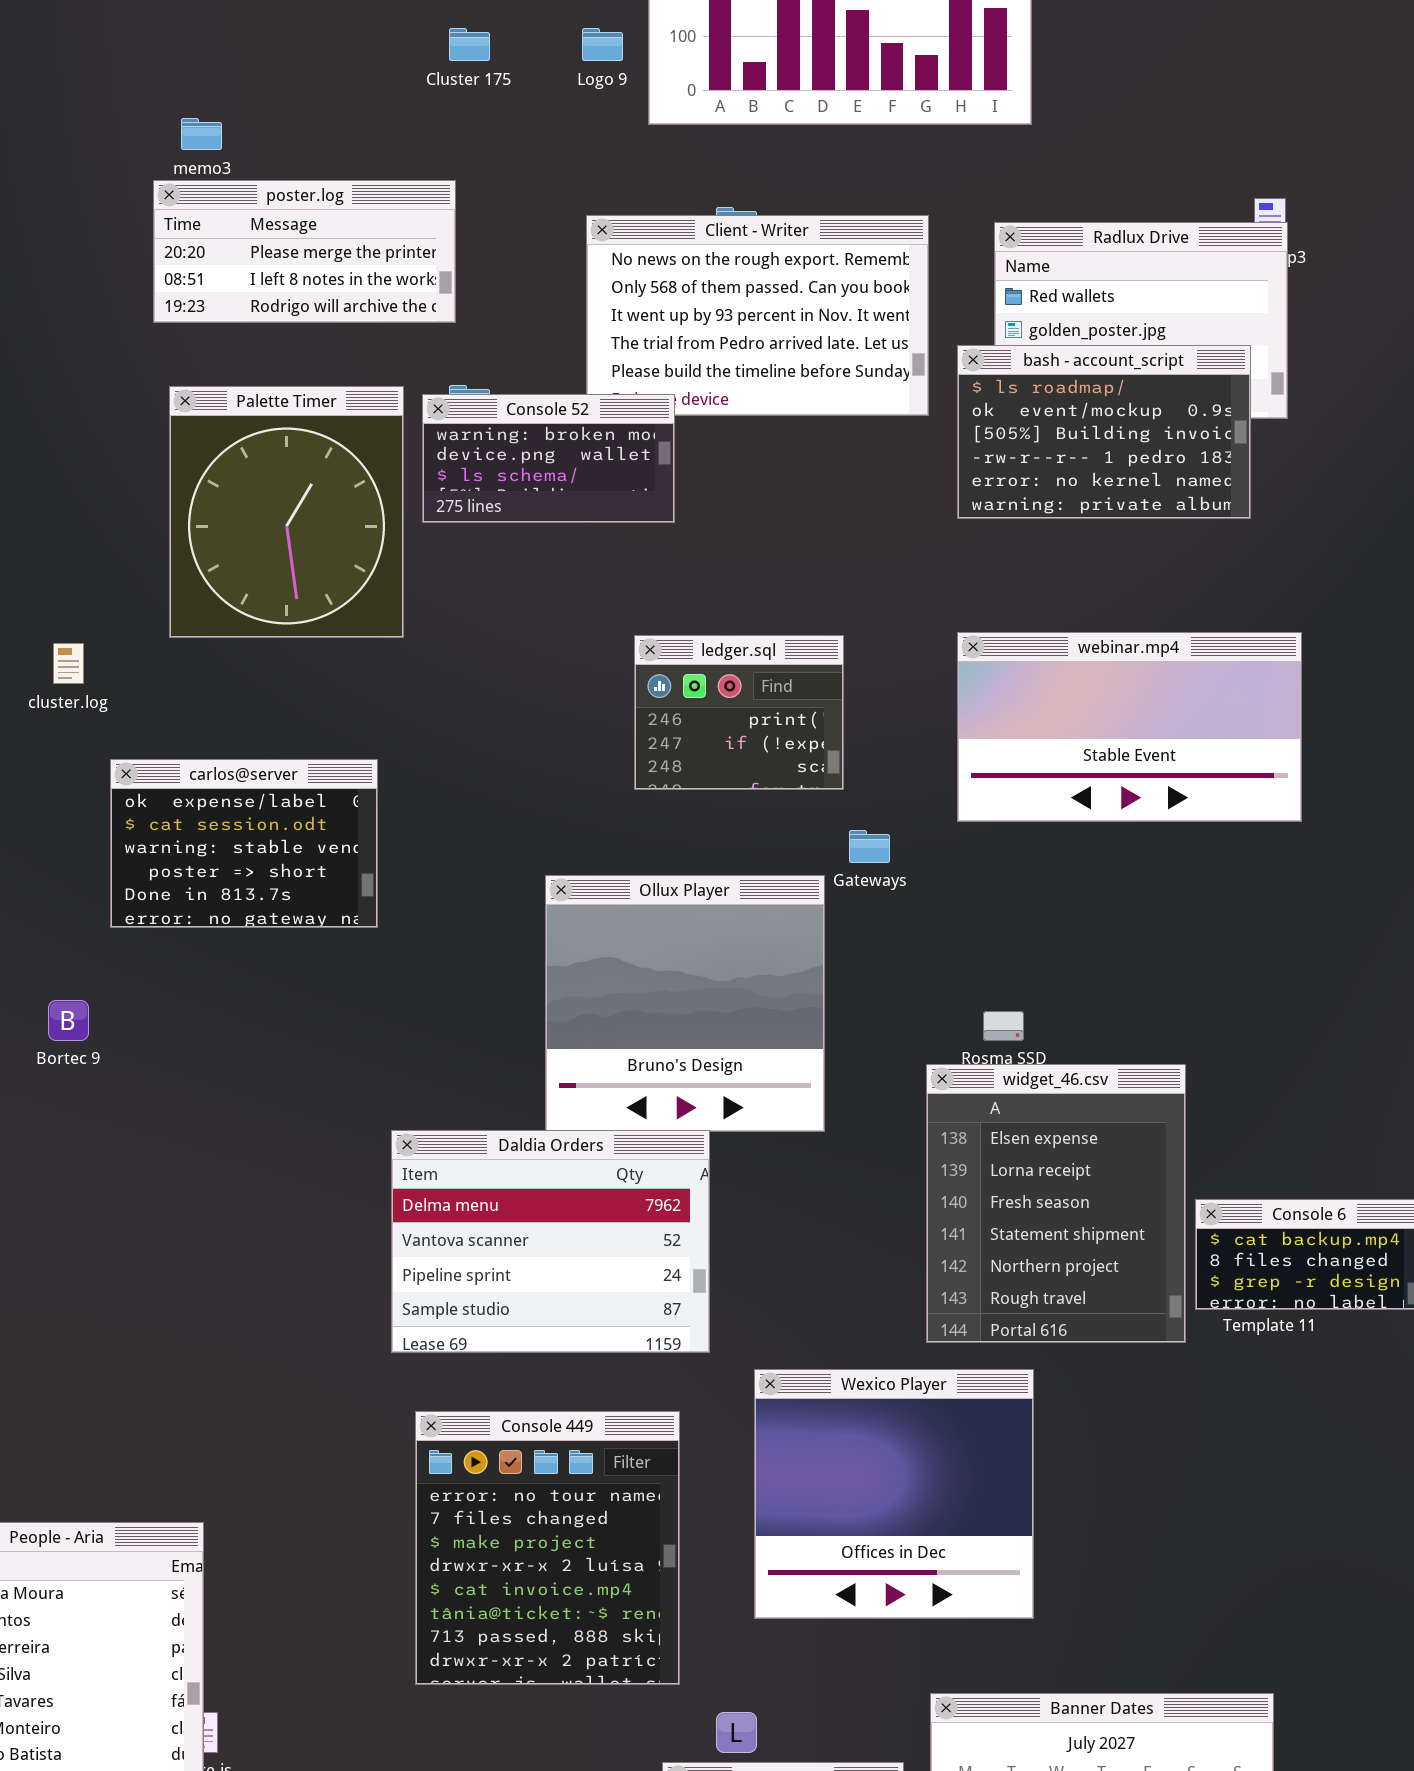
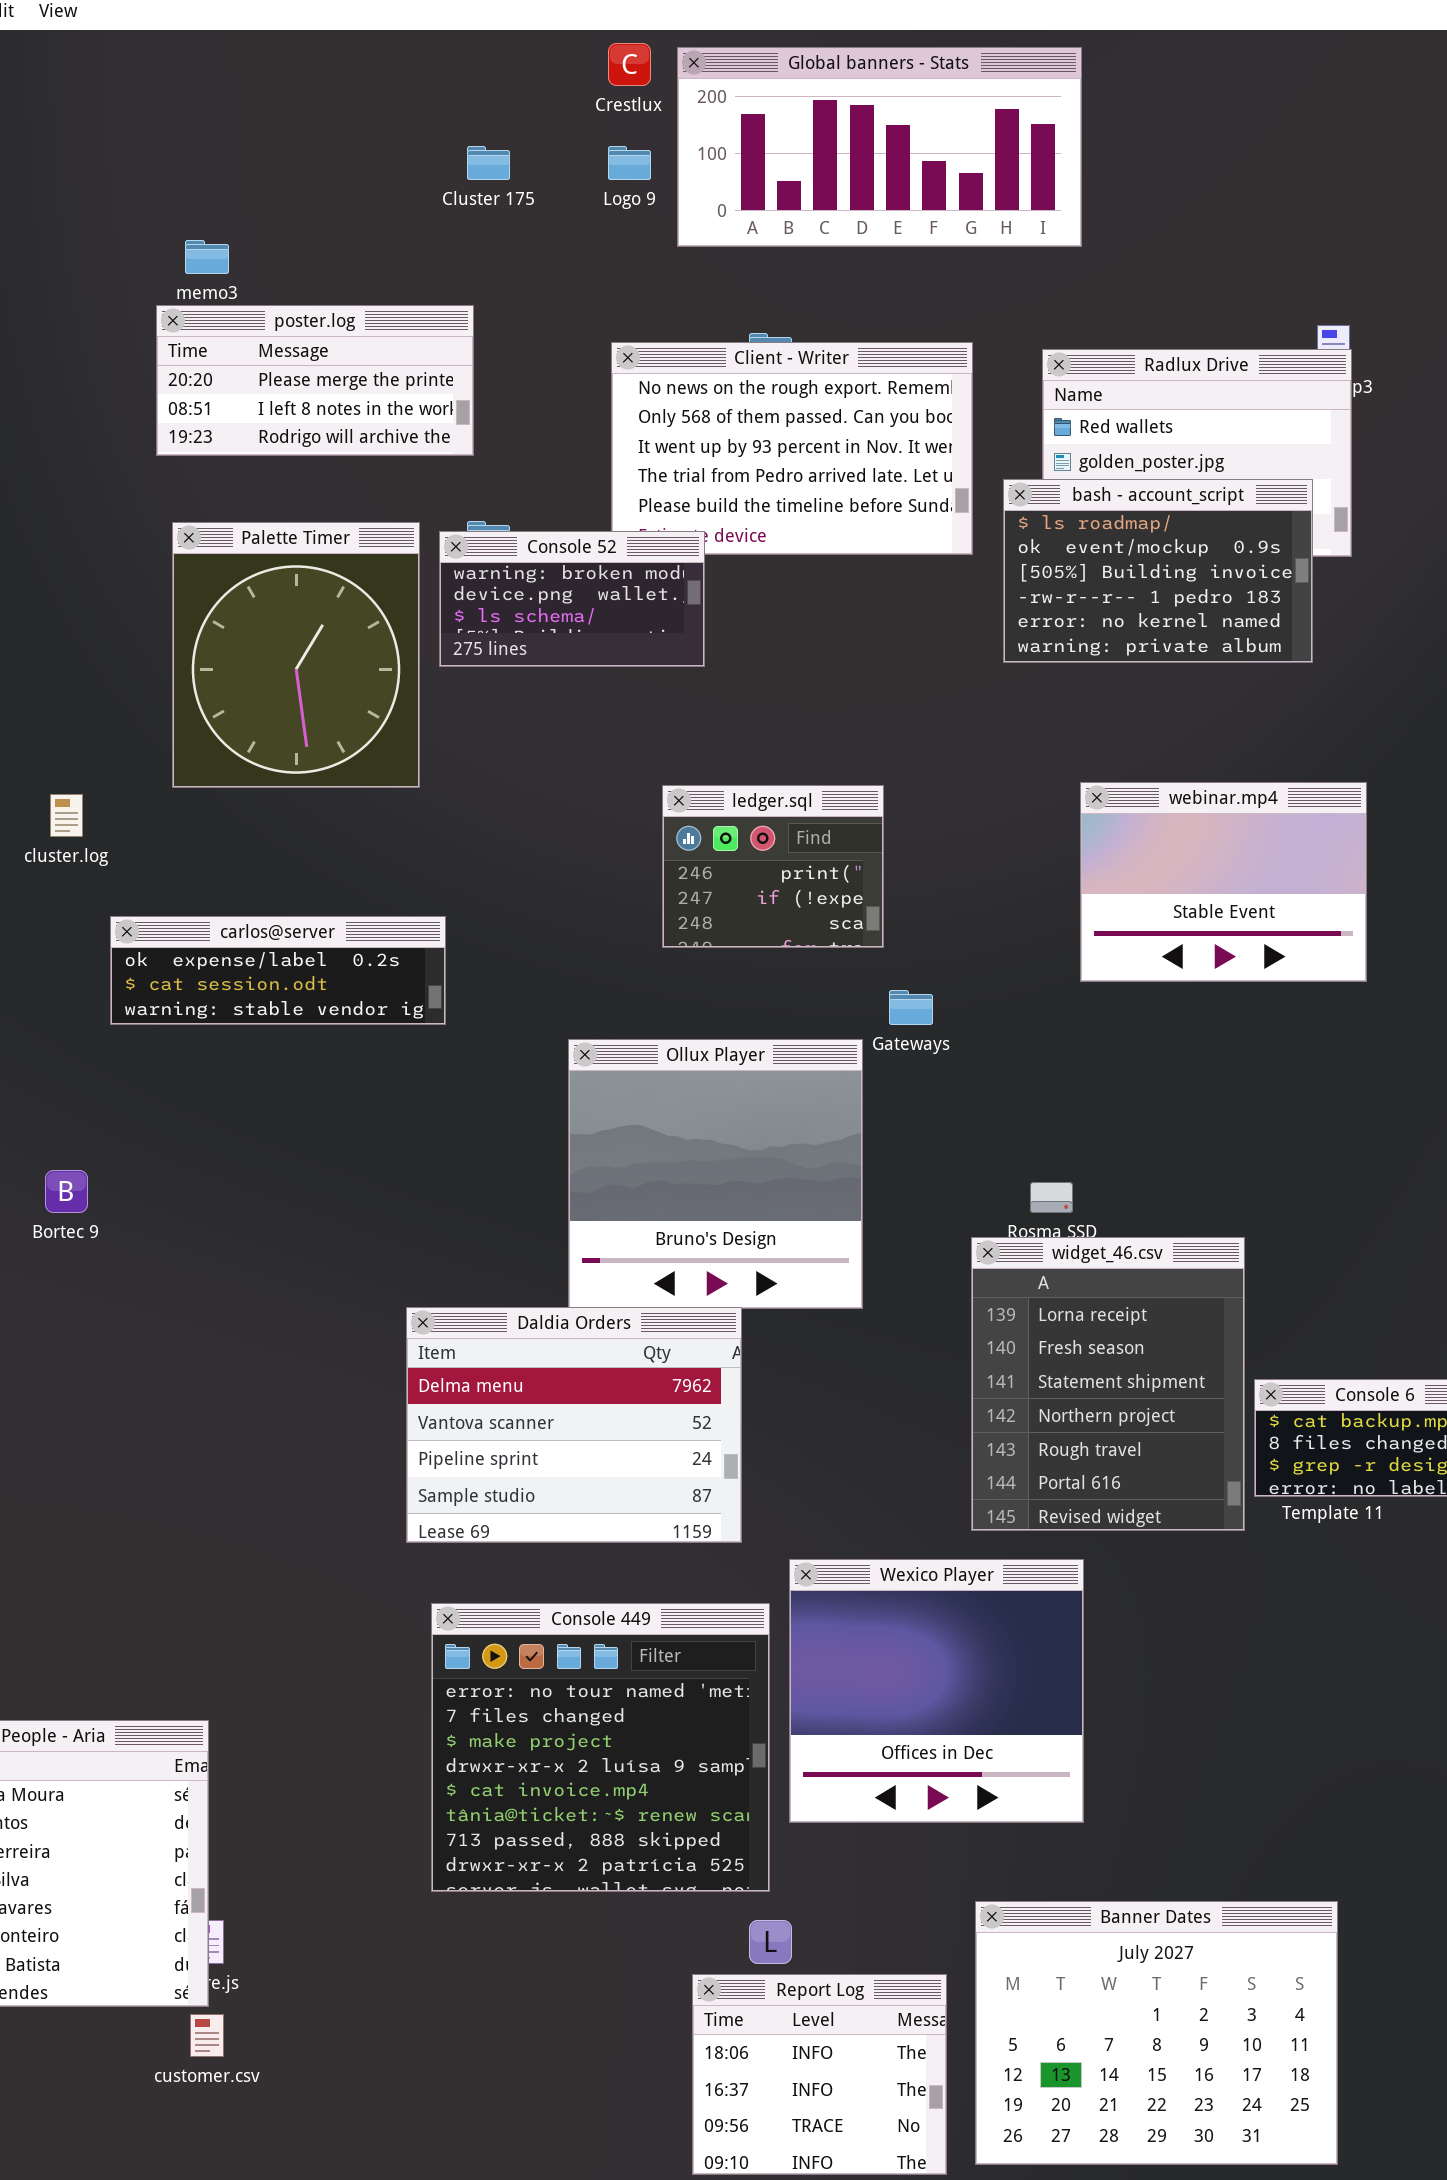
webinar.mp4: [957,632,1302,822] -> [1080,782,1367,982], resized
carlos@server: [110,759,378,928] -> [110,916,446,1025], resized
widget_46.csv: [926,1064,1186,1343] -> [971,1237,1245,1531], scrolled down 1 row
Console 449: [415,1411,680,1685] -> [431,1603,770,1892], resized

